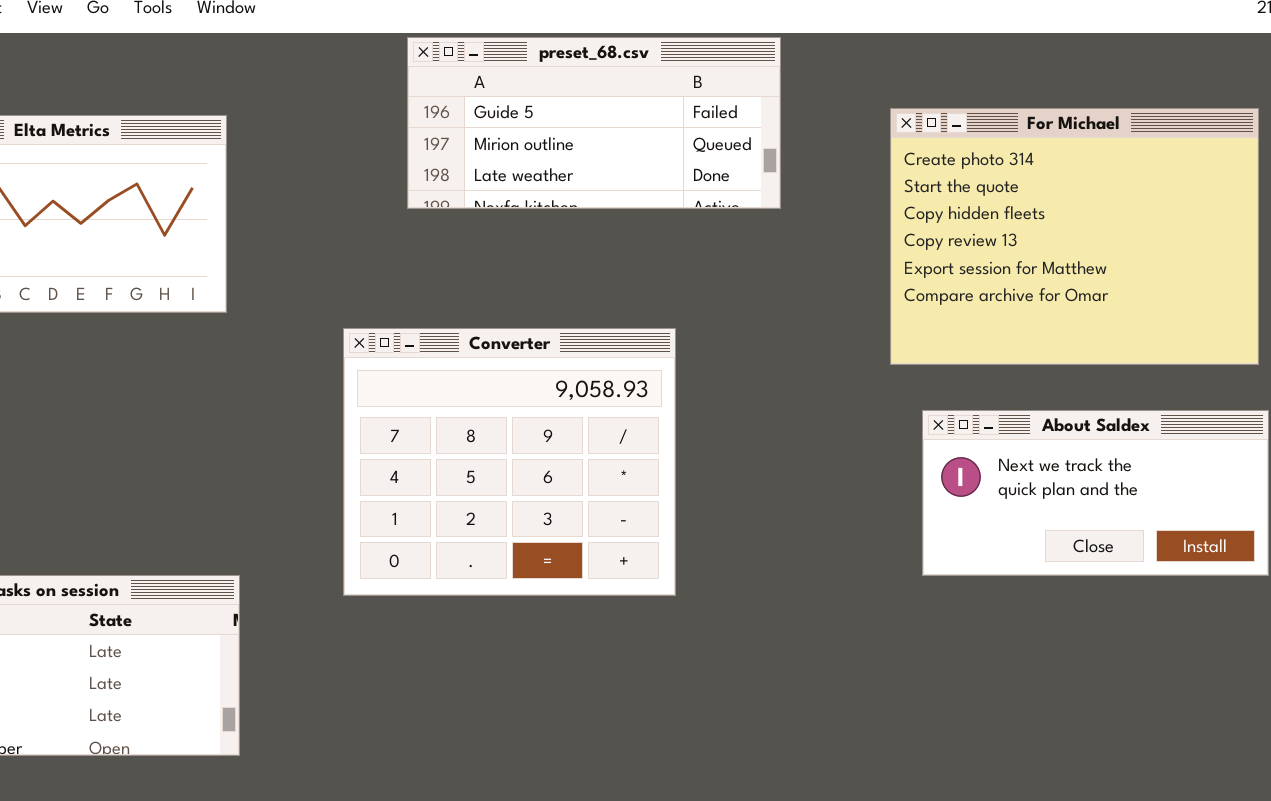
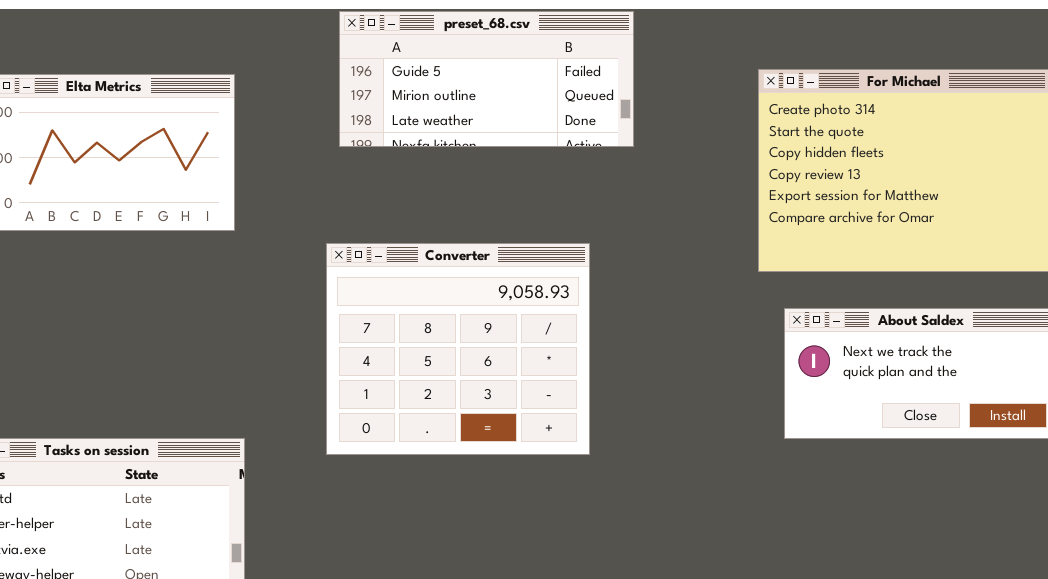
preset_68.csv: [407,37,781,209] -> [339,11,634,147], moved

